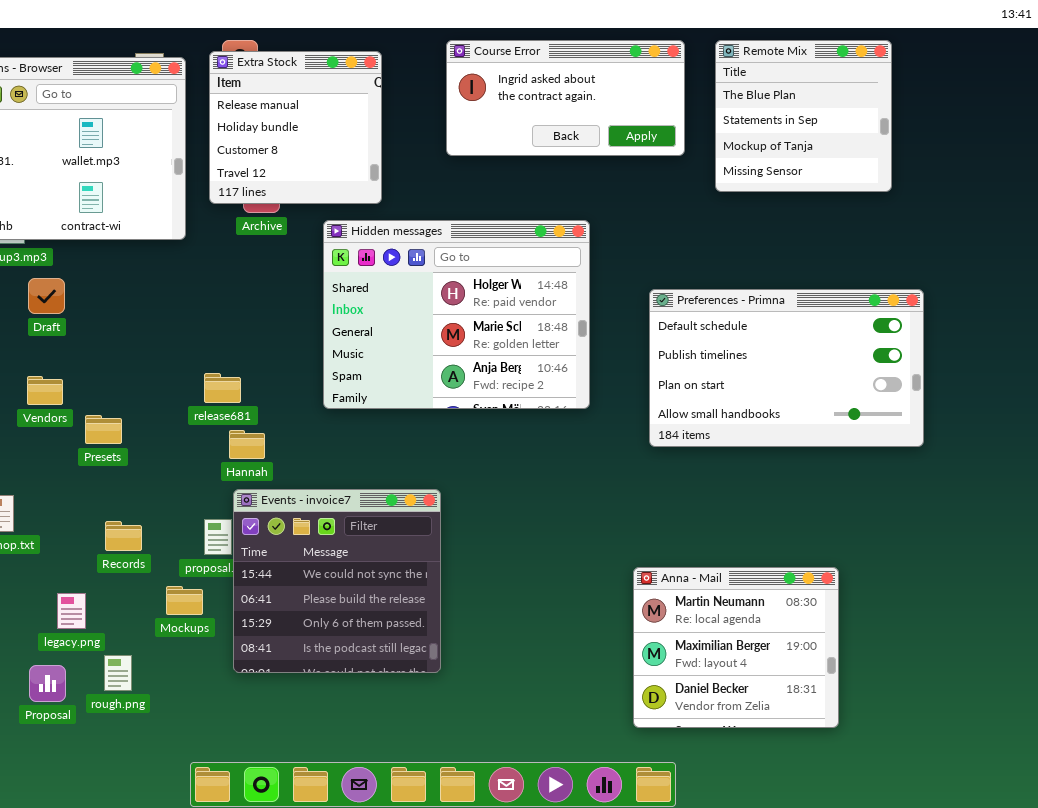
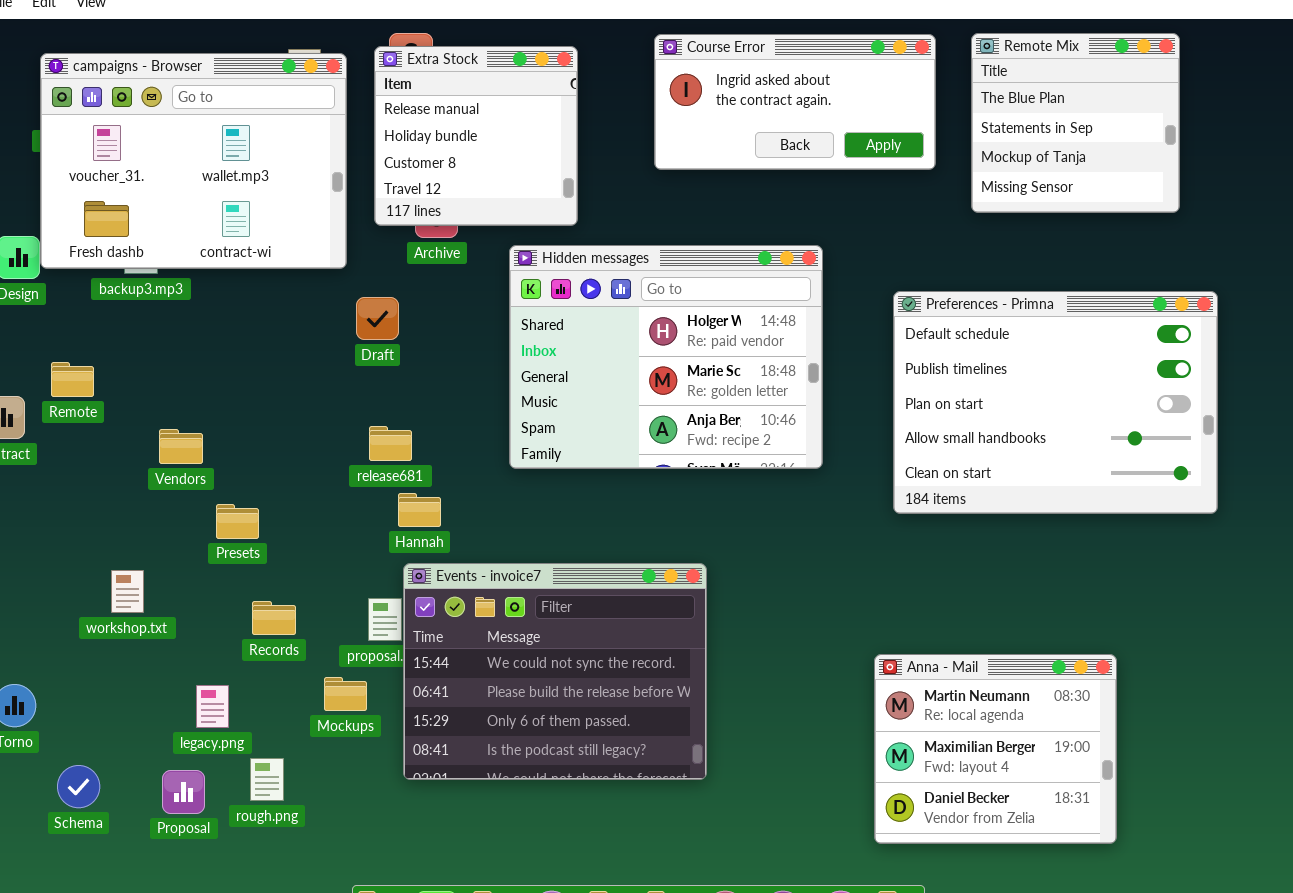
Draft: [28,278,65,314] -> [356,297,399,340], moved
Preferences - Primna: [649,289,924,447] -> [893,291,1218,514], resized
Presets: [85,415,122,444] -> [216,504,259,539], moved
Events - invoice7: [233,489,441,673] -> [403,563,707,780], resized

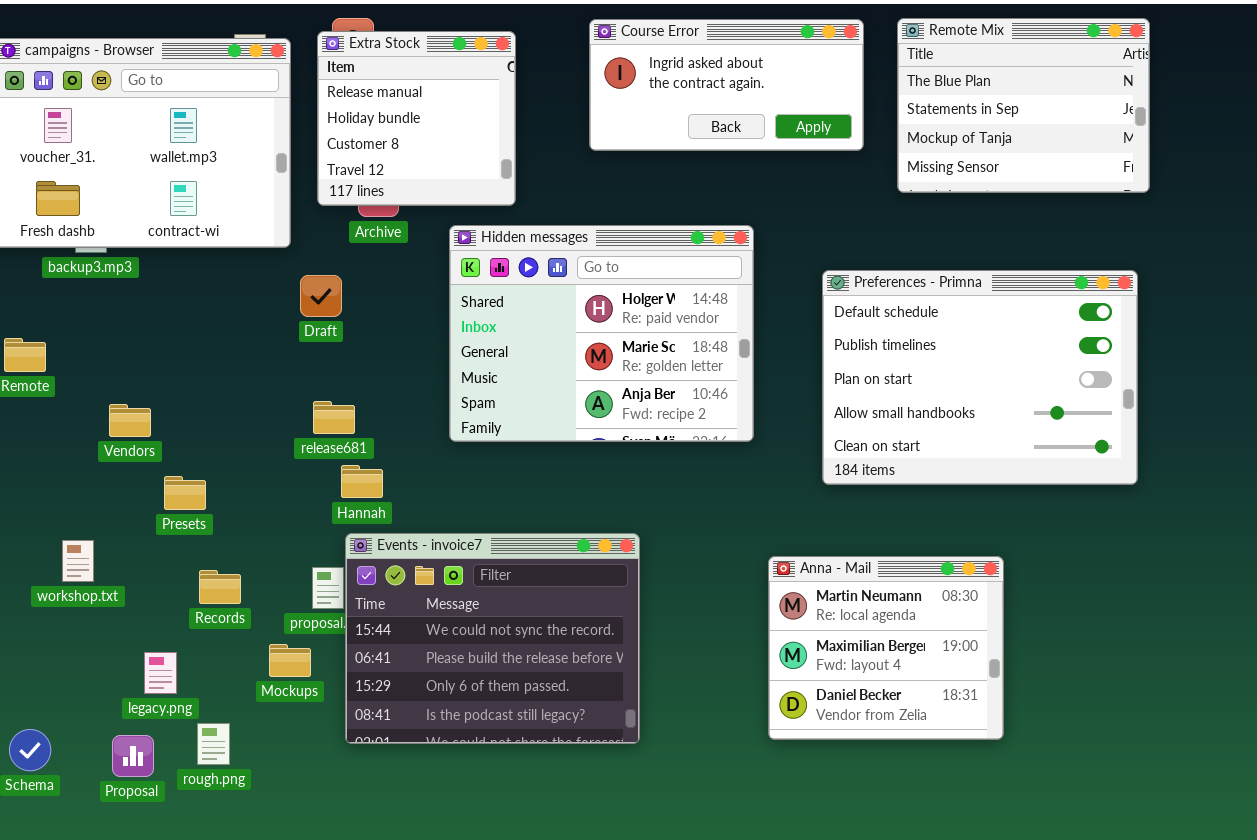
Remote Mix: [971,33,1180,213] -> [897,18,1150,193], resized
Anna - Mail: [874,654,1117,844] -> [768,556,1004,740], moved

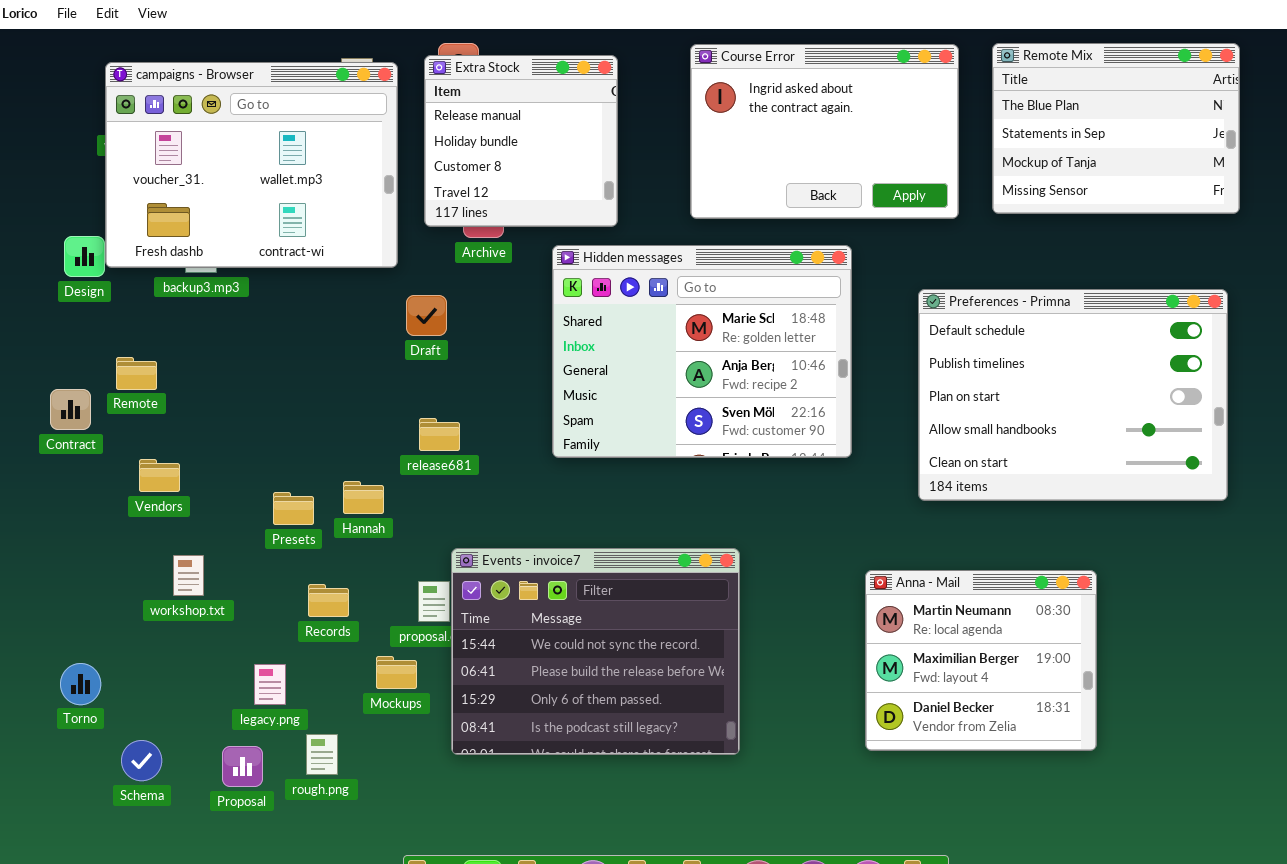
Course Error: [589,19,864,151] -> [690,44,959,219], resized
Hidden messages: [449,225,754,442] -> [552,245,852,458], scrolled down 1 row
Vendors: [109,404,151,437] -> [139,459,180,492], moved
Hannah: [341,465,383,498] -> [343,481,384,514], moved

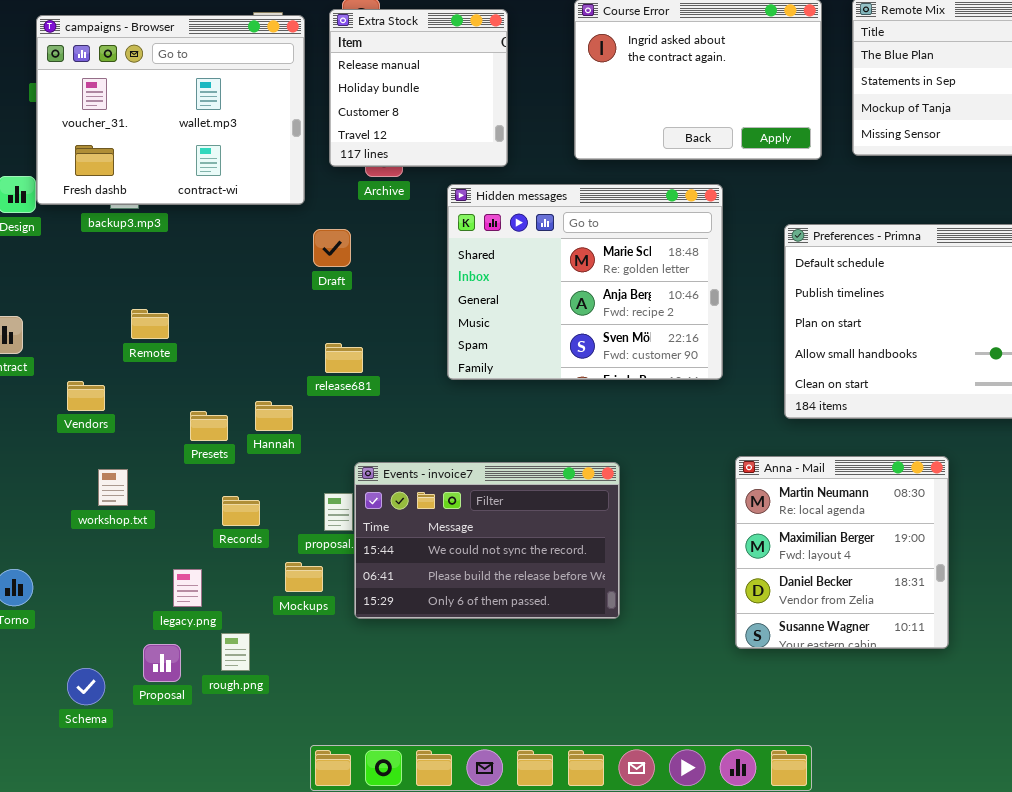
Remote: [116,357,157,390] -> [131,309,169,339], moved
Events - invoice7: [451,548,740,755] -> [354,462,620,619], resized
Anna - Mail: [865,570,1097,751] -> [735,456,949,649], resized
Schema: [121,740,162,781] -> [67,668,105,705], moved

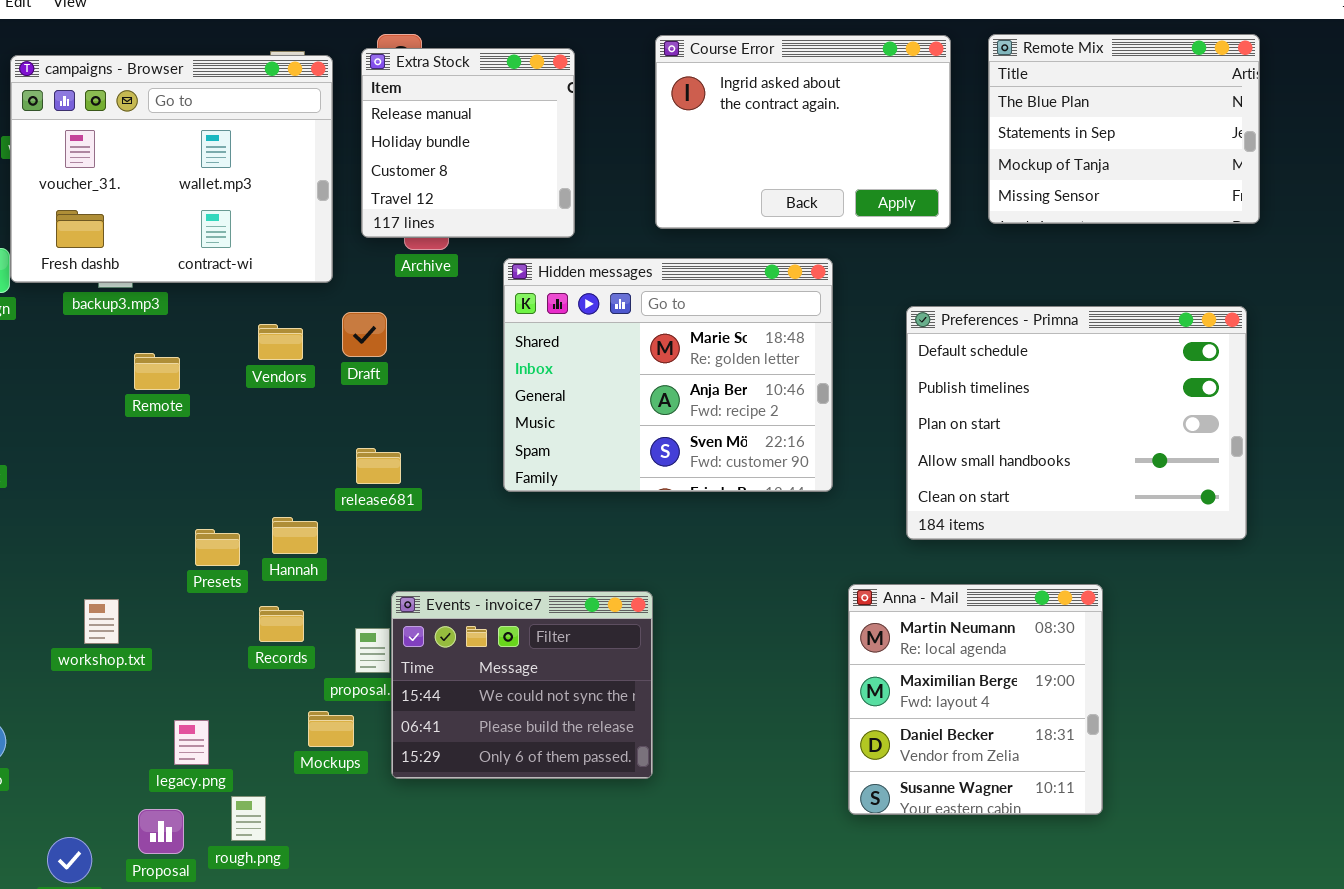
Remote: [131,309,169,339] -> [134,353,180,390], moved
Vendors: [67,381,105,411] -> [258,324,303,360], moved
Events - invoice7: [354,462,620,619] -> [391,591,653,779], resized
Records: [222,496,260,526] -> [259,606,304,642], moved

